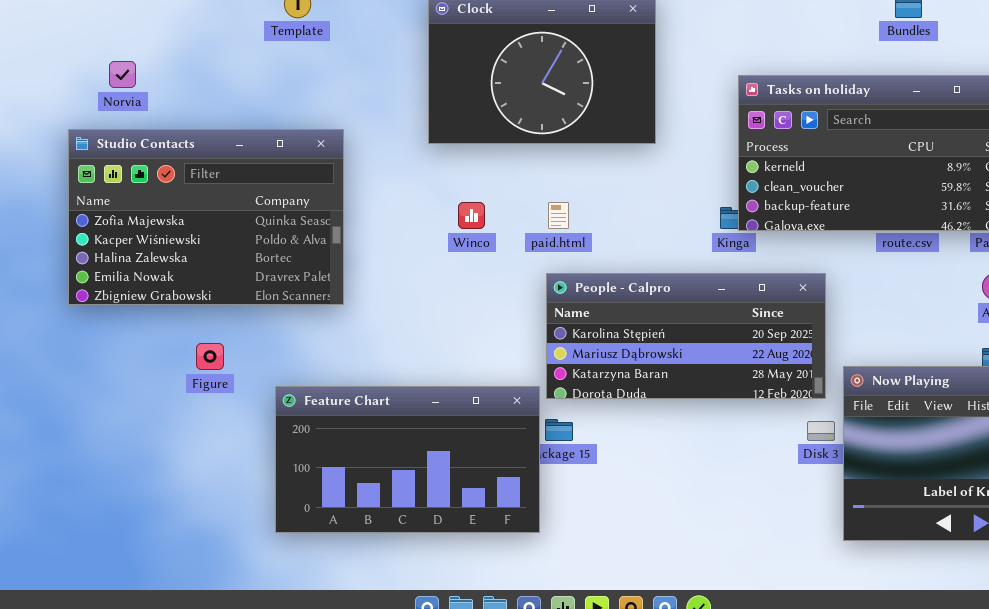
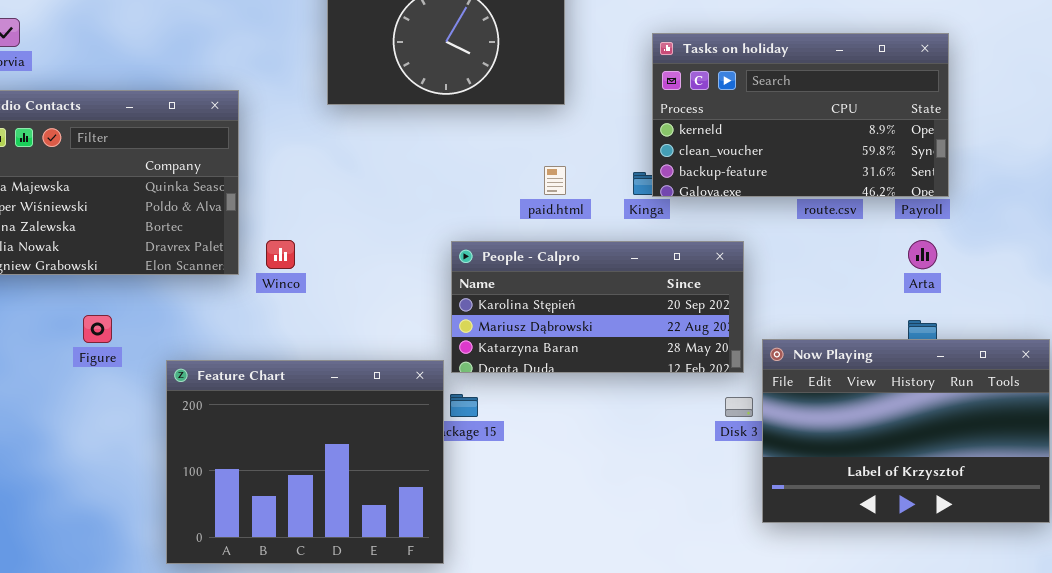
Winco: [458,202,485,229] -> [266,240,295,269], moved
paid.html: [548,202,569,229] -> [544,166,566,195], moved
Feature Chart: [275,386,540,533] -> [166,360,444,564], resized

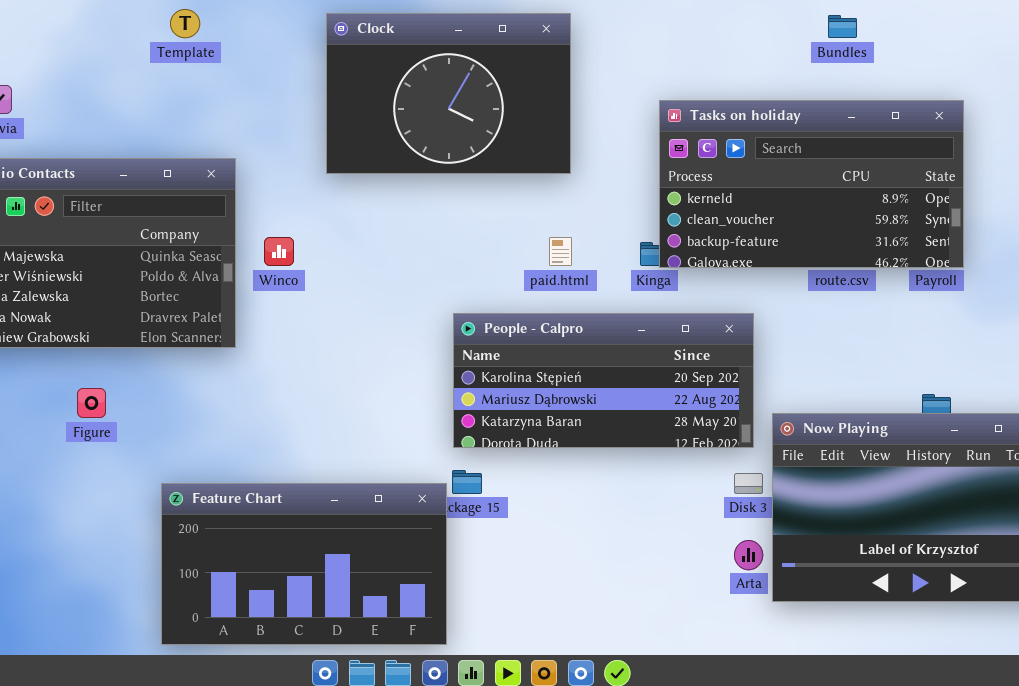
Winco: [266,240,295,269] -> [264,237,294,266], moved
Arta: [908,240,937,269] -> [734,540,763,570], moved
Feature Chart: [166,360,444,564] -> [161,483,447,645], resized

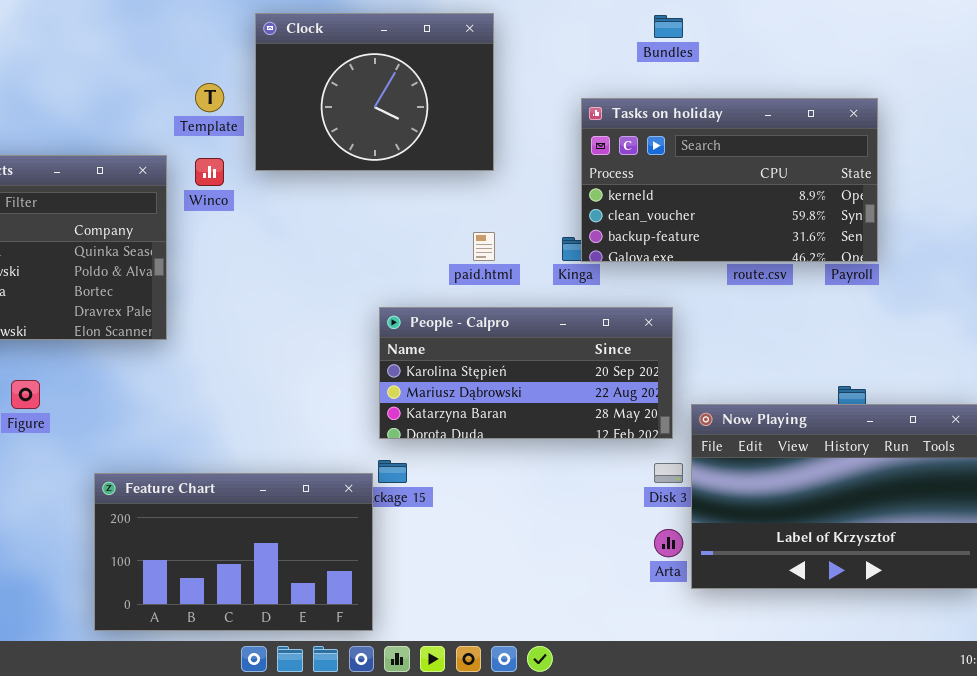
Template: [170,9,200,38] -> [195,83,224,112], moved
Bundles: [828,15,857,38] -> [654,15,683,38], moved
Winco: [264,237,294,266] -> [195,158,224,186], moved

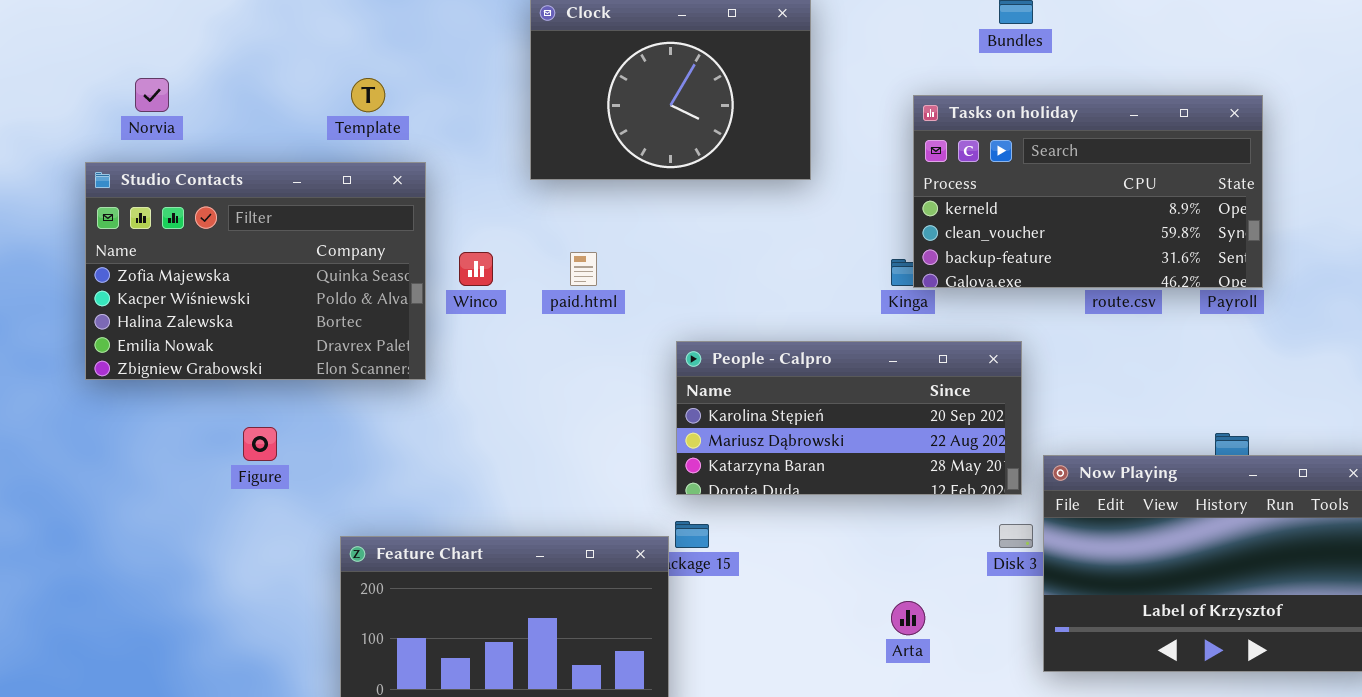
Template: [195,83,224,112] -> [351,78,385,112], moved
Winco: [195,158,224,186] -> [459,252,493,286], moved
paid.html: [473,232,495,261] -> [570,252,597,286], moved
Arta: [654,529,683,557] -> [891,601,925,635], moved

